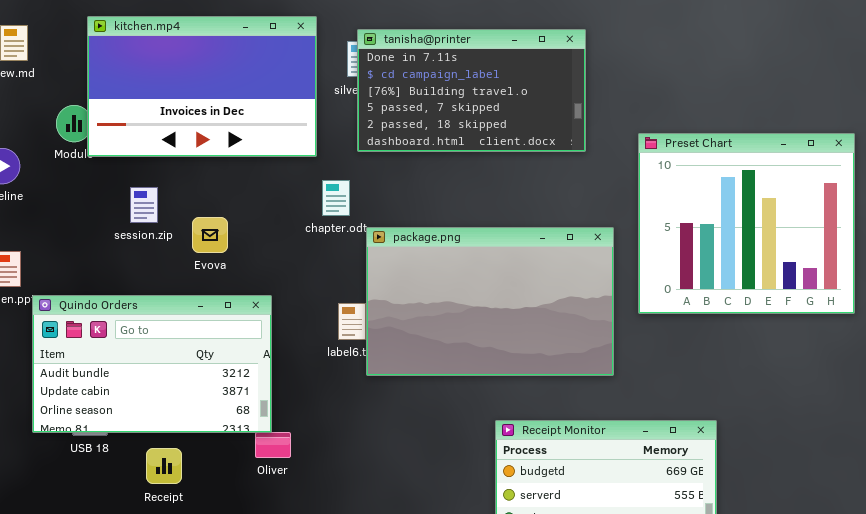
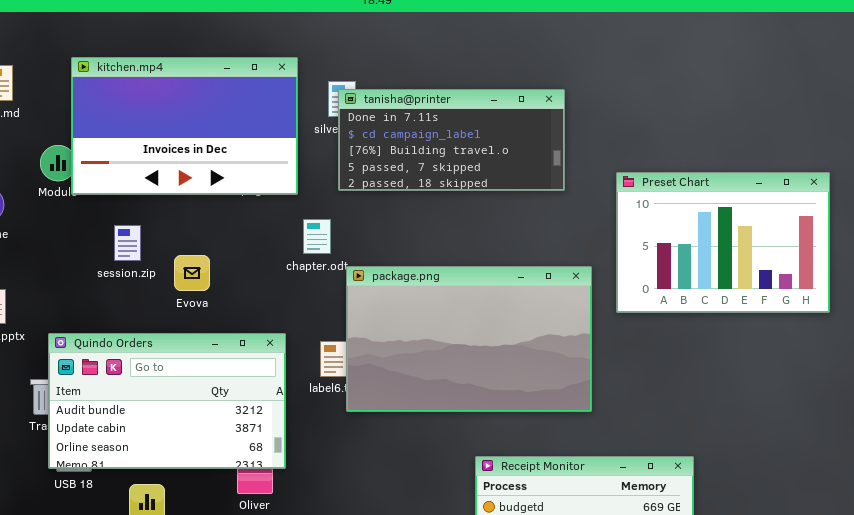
tanisha@printer: [357,29,586,152] -> [338,89,565,191], resized
Preset Chart: [638,133,855,314] -> [616,172,830,313], resized
Quindo Orders: [32,295,272,433] -> [48,333,286,469], moved

